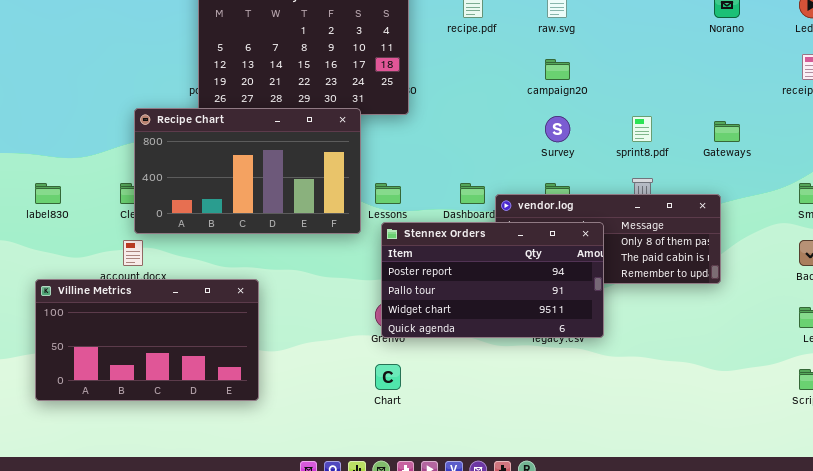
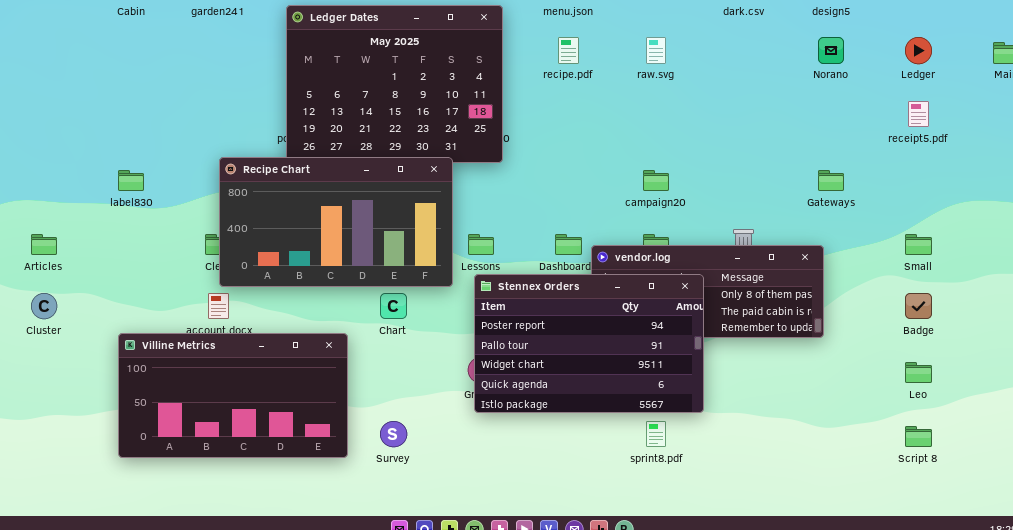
campaign20: [545,59,570,80] -> [643,170,669,191], moved
Survey: [545,116,570,142] -> [380,421,407,447], moved
sprint8.pdf: [632,116,652,142] -> [646,421,666,447], moved
label830: [35,183,61,204] -> [118,170,144,191], moved
Stennex Orders: [381,222,604,338] -> [474,274,704,413], resized
Chart: [375,364,401,390] -> [380,293,407,319], moved

